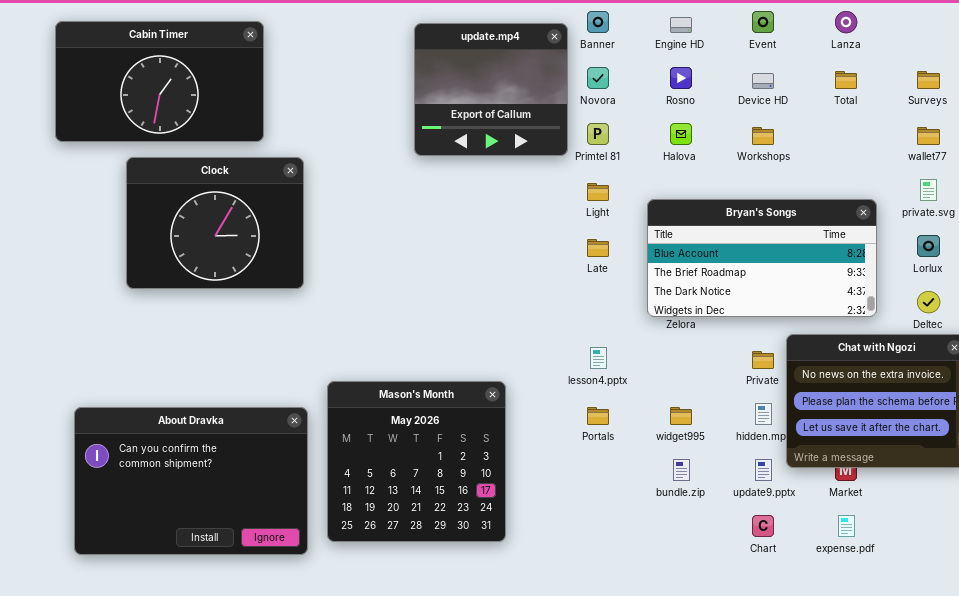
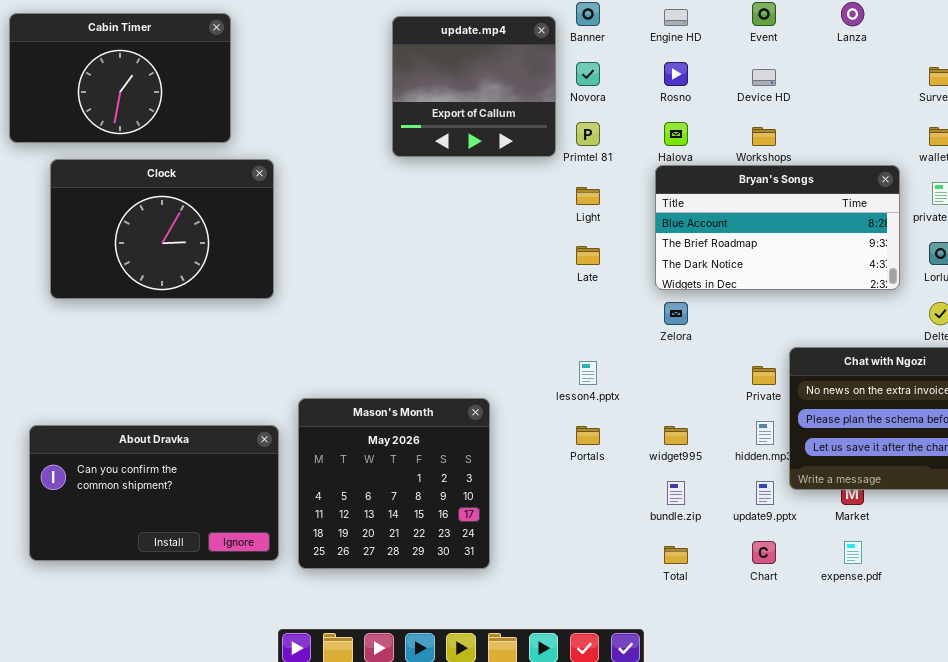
Total: [835,71,857,89] -> [664,546,688,564], moved
Clock: [126,157,304,289] -> [50,159,274,299], resized
Bryan's Songs: [647,199,877,317] -> [655,165,900,290], moved
About Dravka: [74,407,308,555] -> [29,425,279,561], resized

